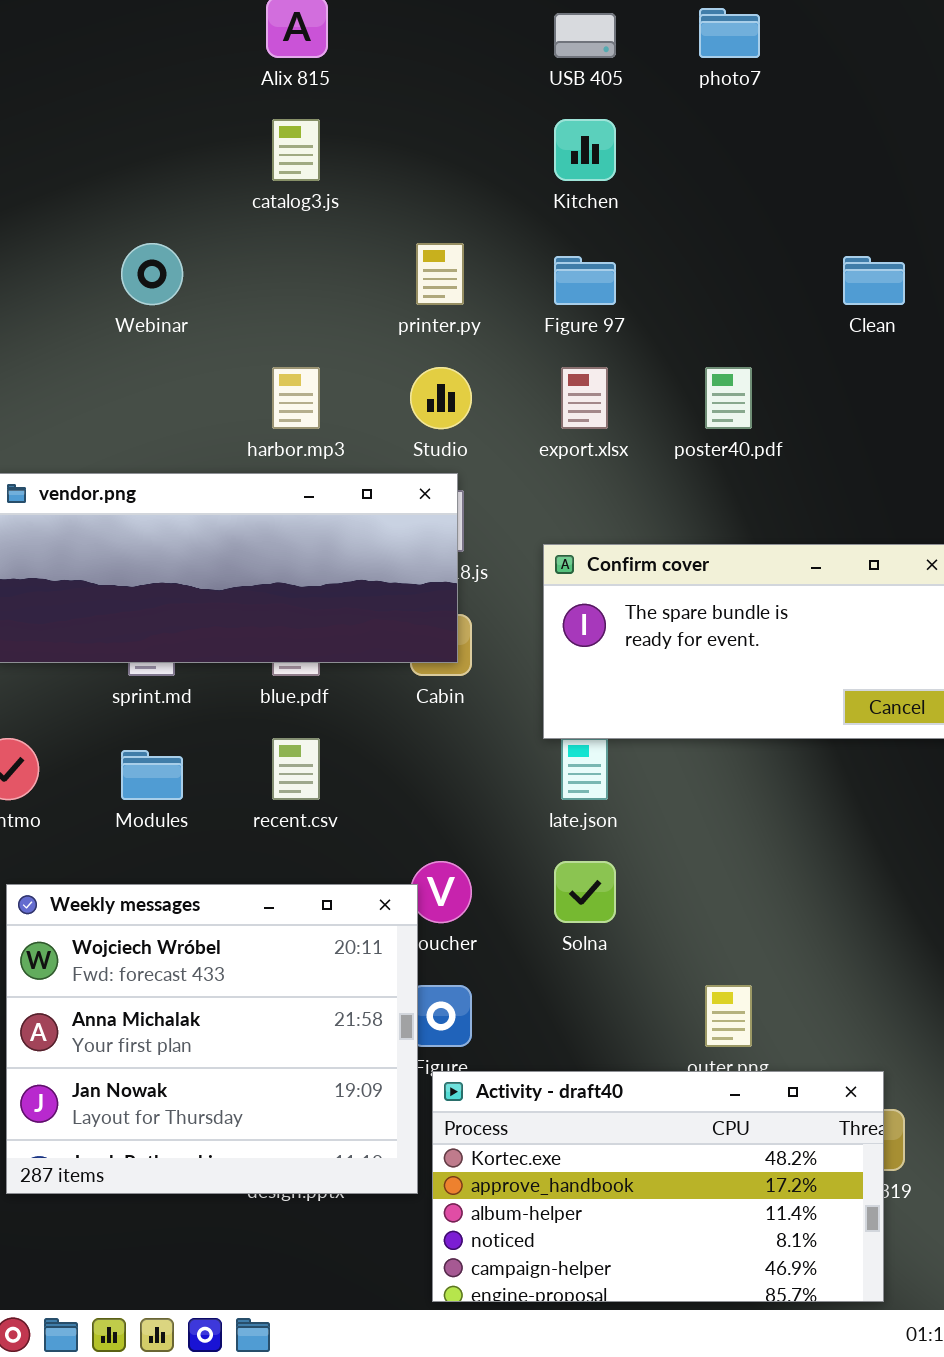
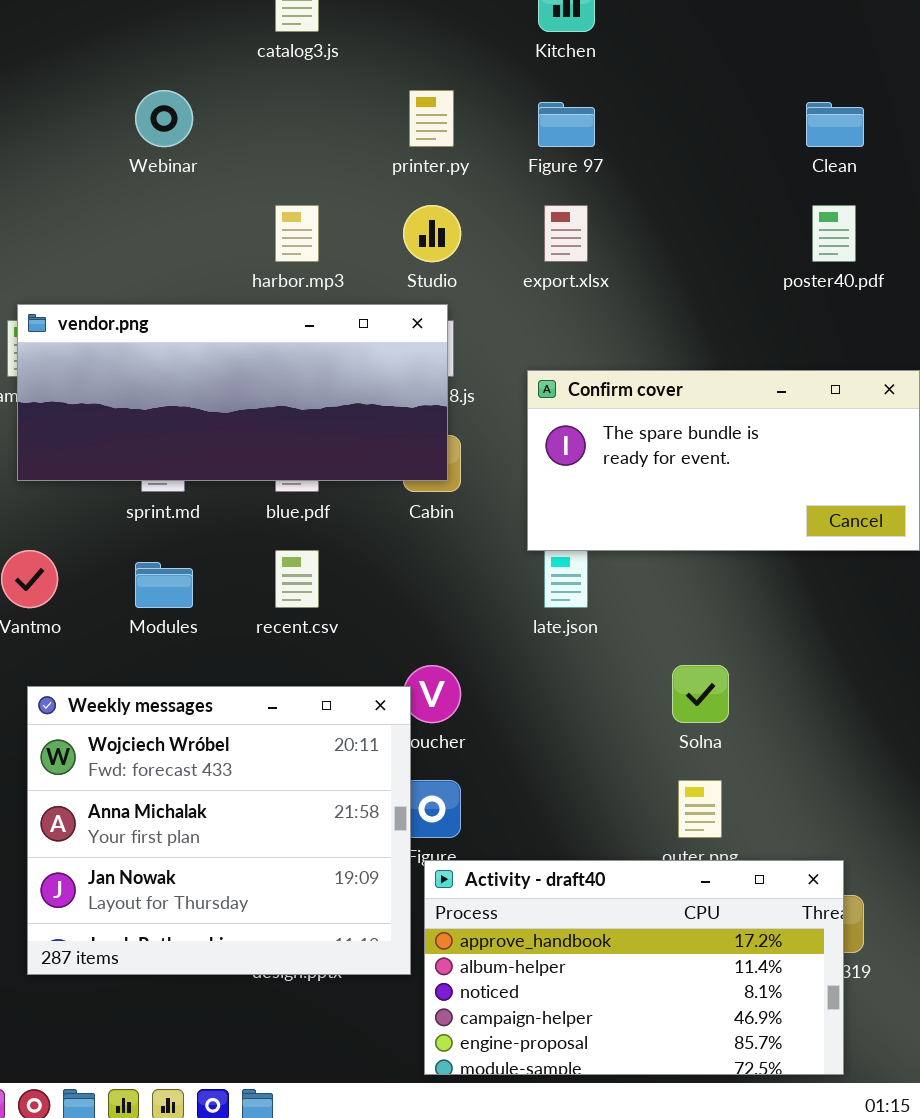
poster40.pdf: [705,367,752,429] -> [812,205,856,262], moved
Solna: [554,861,616,923] -> [672,665,729,723], moved
Activity - draft40: [432,1071,884,1302] -> [424,860,844,1075], scrolled down 1 row

